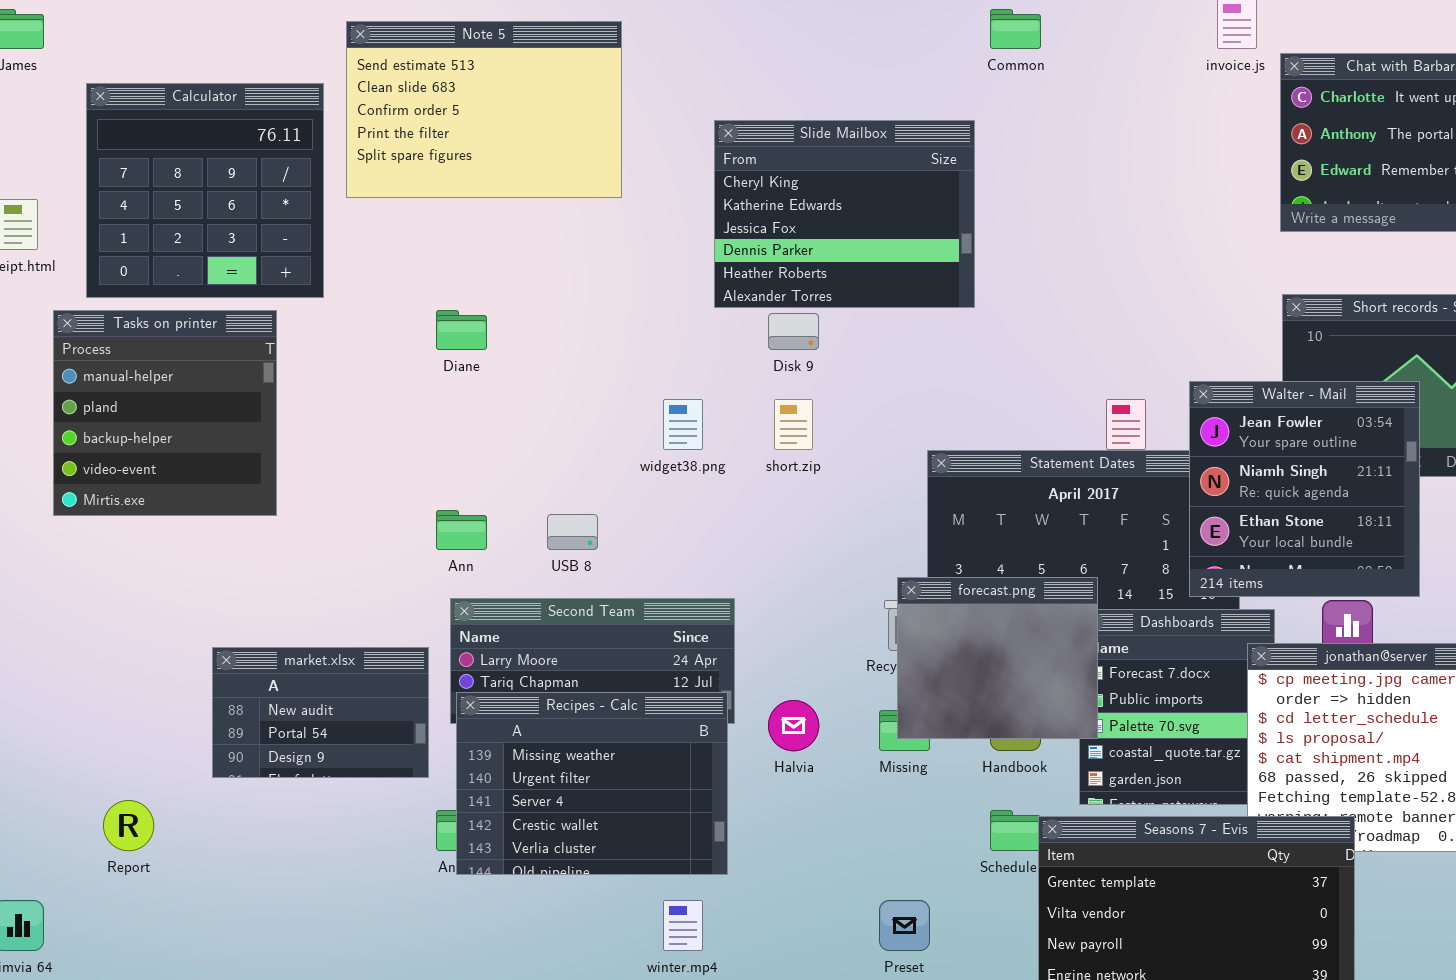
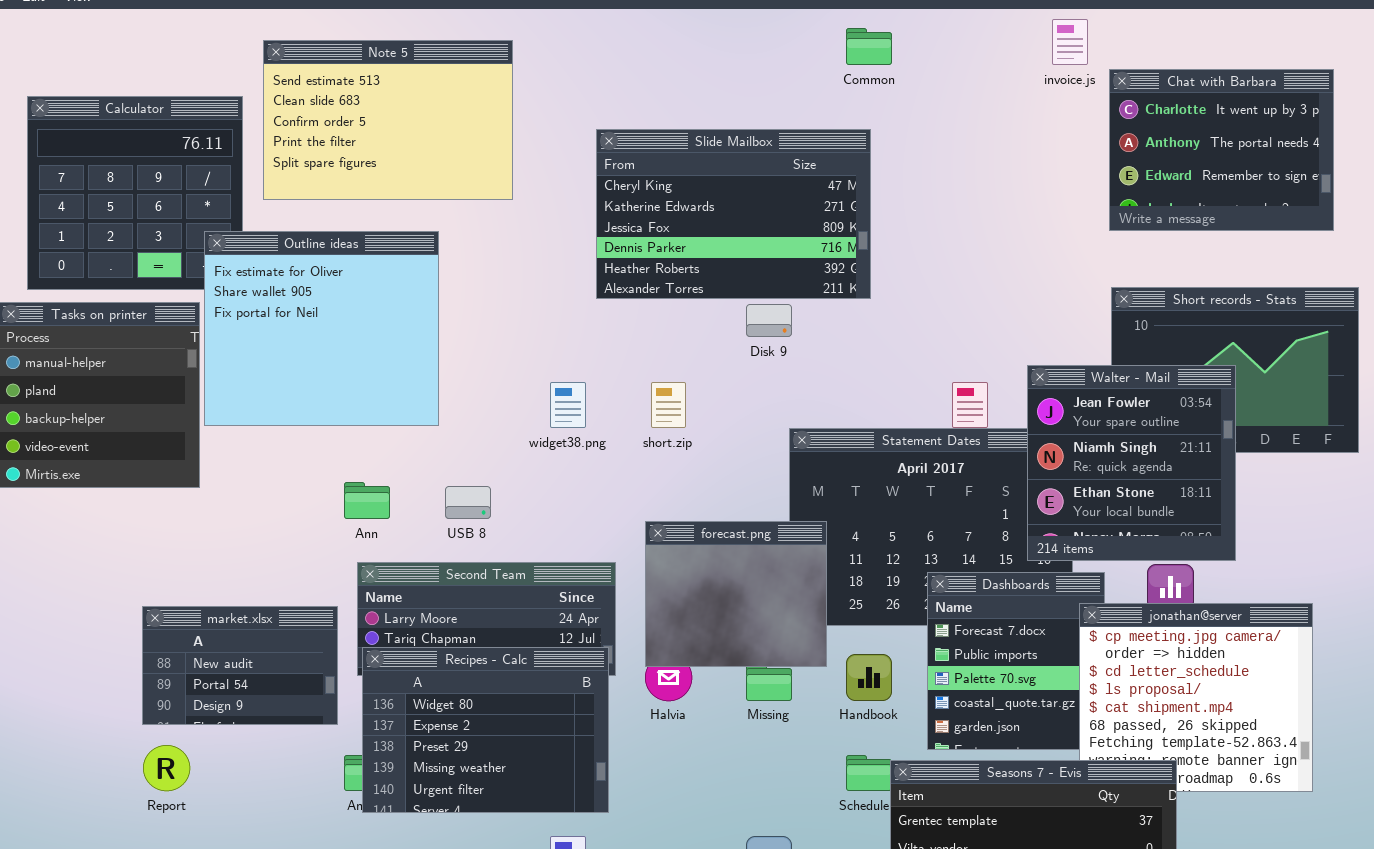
Slide Mailbox: [714,120,975,308] -> [596,129,871,299], resized
Outline ideas: none -> [204,231,439,426], opened
Disk 9: [768,313,819,350] -> [746,304,792,337], moved
forecast.png: [897,577,1098,739] -> [645,521,827,667], moved
Recipes - Calc: [456,692,728,875] -> [362,647,609,813], scrolled up 3 rows
Report: [103,800,154,851] -> [143,745,190,791], moved

